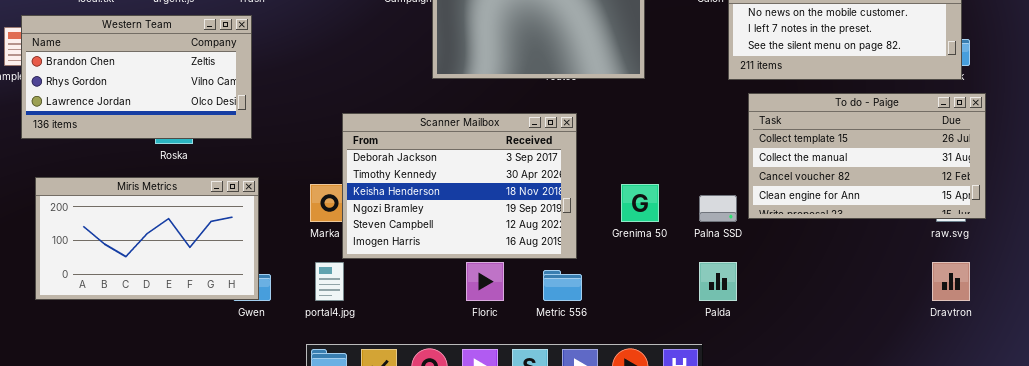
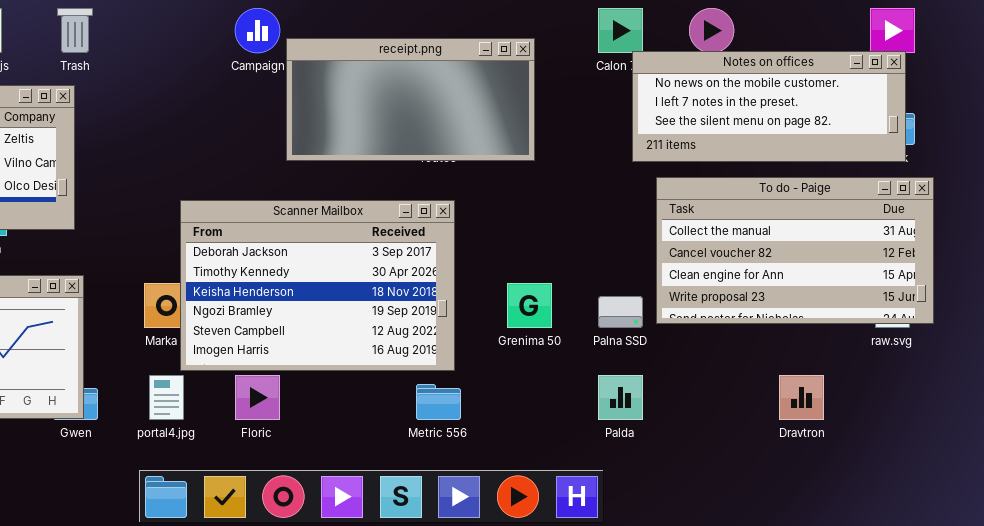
To do - Paige: [748,93,986,219] -> [656,177,934,324], scrolled down 1 row
Floric: [466,262,504,301] -> [235,375,280,420], moved
Dravtron: [932,262,970,301] -> [779,375,824,420], moved

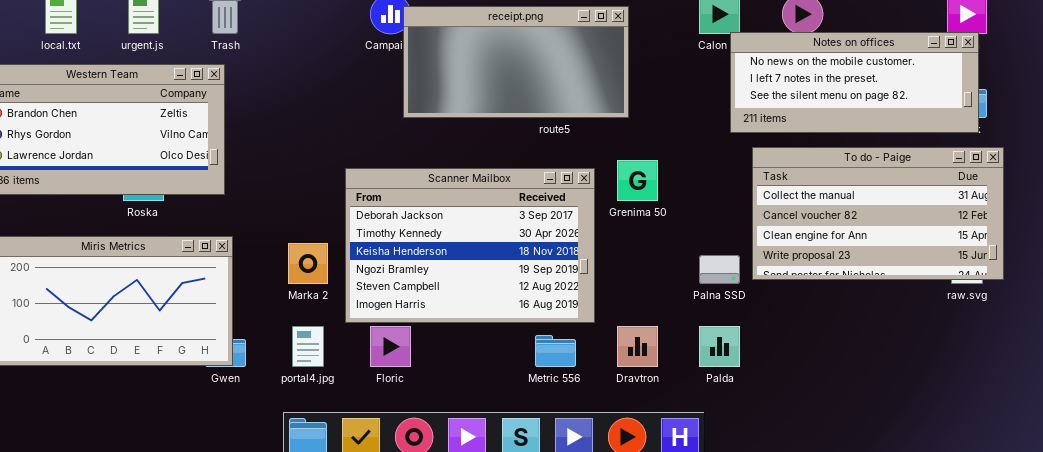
receipt.png: [286,38,535,161] -> [403,6,629,118], moved
Scanner Mailbox: [180,200,455,371] -> [345,168,595,323], moved
Grenima 50: [507,283,552,328] -> [617,160,658,201], moved
Dravtron: [779,375,824,420] -> [617,326,658,367], moved

